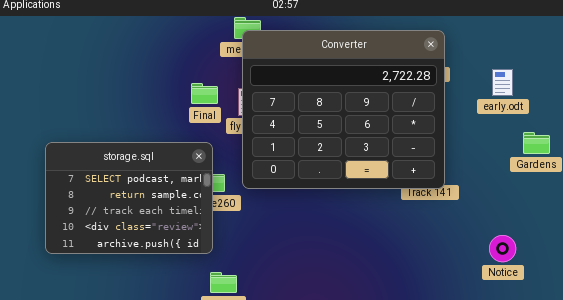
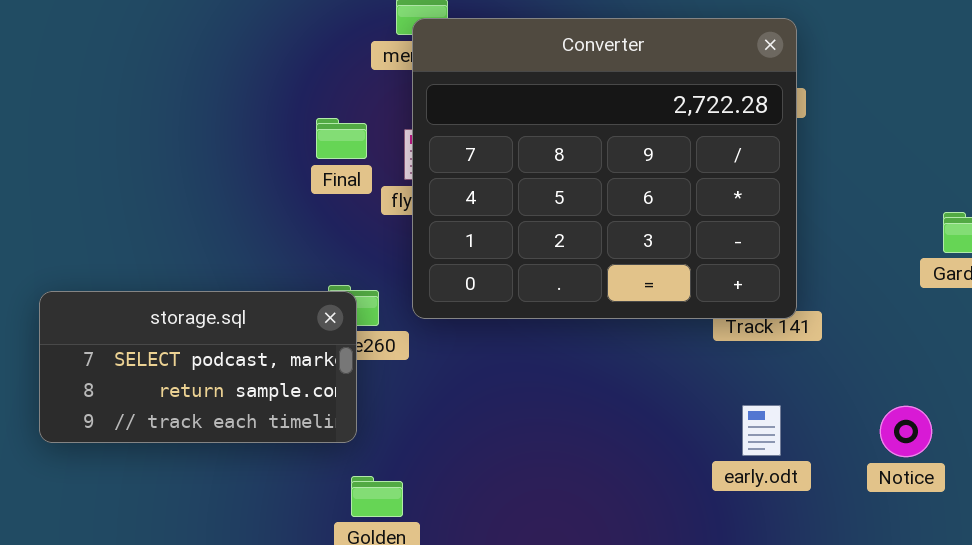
early.odt: [492,69,513,96] -> [742,405,781,456], moved
storage.sql: [45,142,213,254] -> [39,291,357,443], resized

